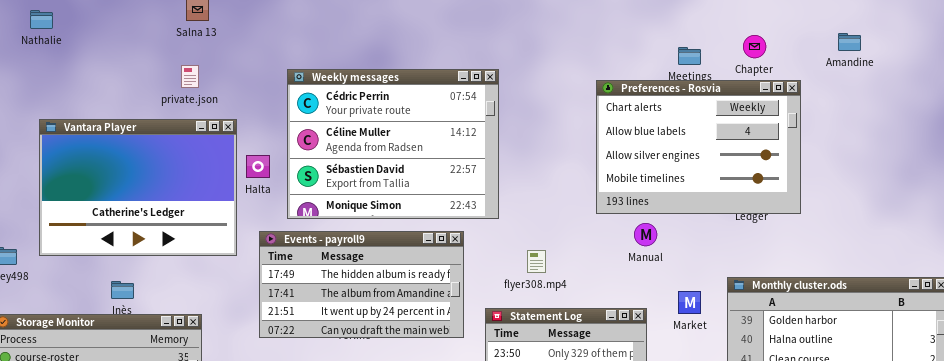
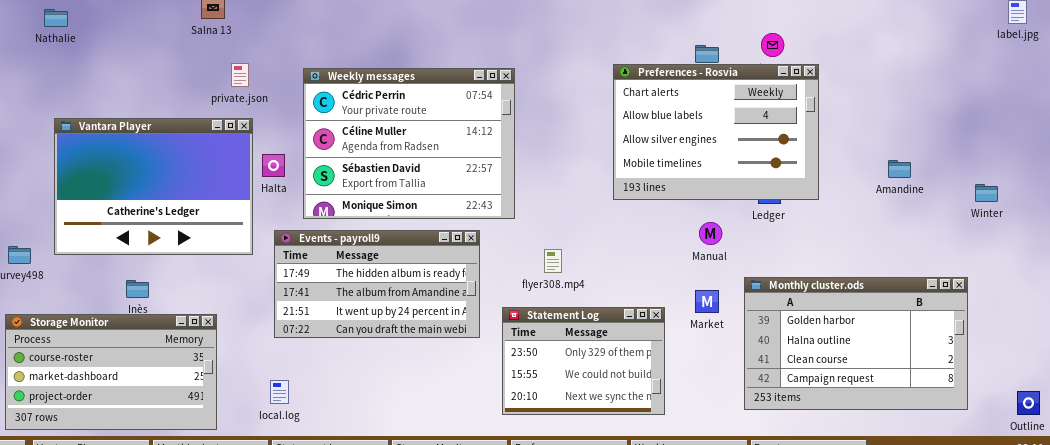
Amandine: [838,33,861,51] -> [888,160,911,178], moved
private.json: [181,65,199,88] -> [231,63,249,87], moved
Preferences - Rosvia: [596,80,801,214] -> [613,64,819,200], moved
Manual: [634,223,657,246] -> [699,222,722,245], moved

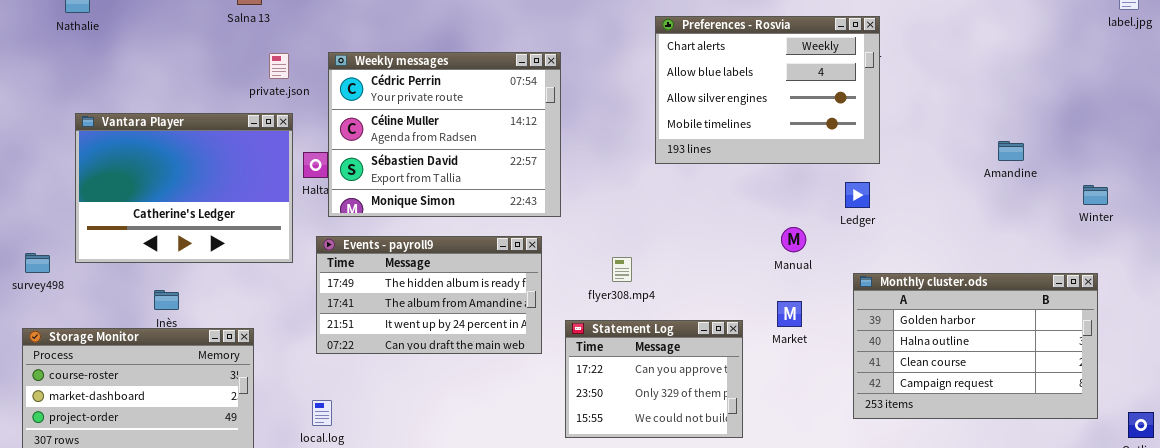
Preferences - Rosvia: [613,64,819,200] -> [655,16,880,164], moved
Weekly messages: [303,68,515,219] -> [328,52,561,217], moved
Amandine: [888,160,911,178] -> [998,141,1024,161], moved
Monthly cluster.ods: [744,277,968,410] -> [853,273,1098,419], moved
Statement Log: [502,307,665,415] -> [565,320,743,438], scrolled up 1 row

